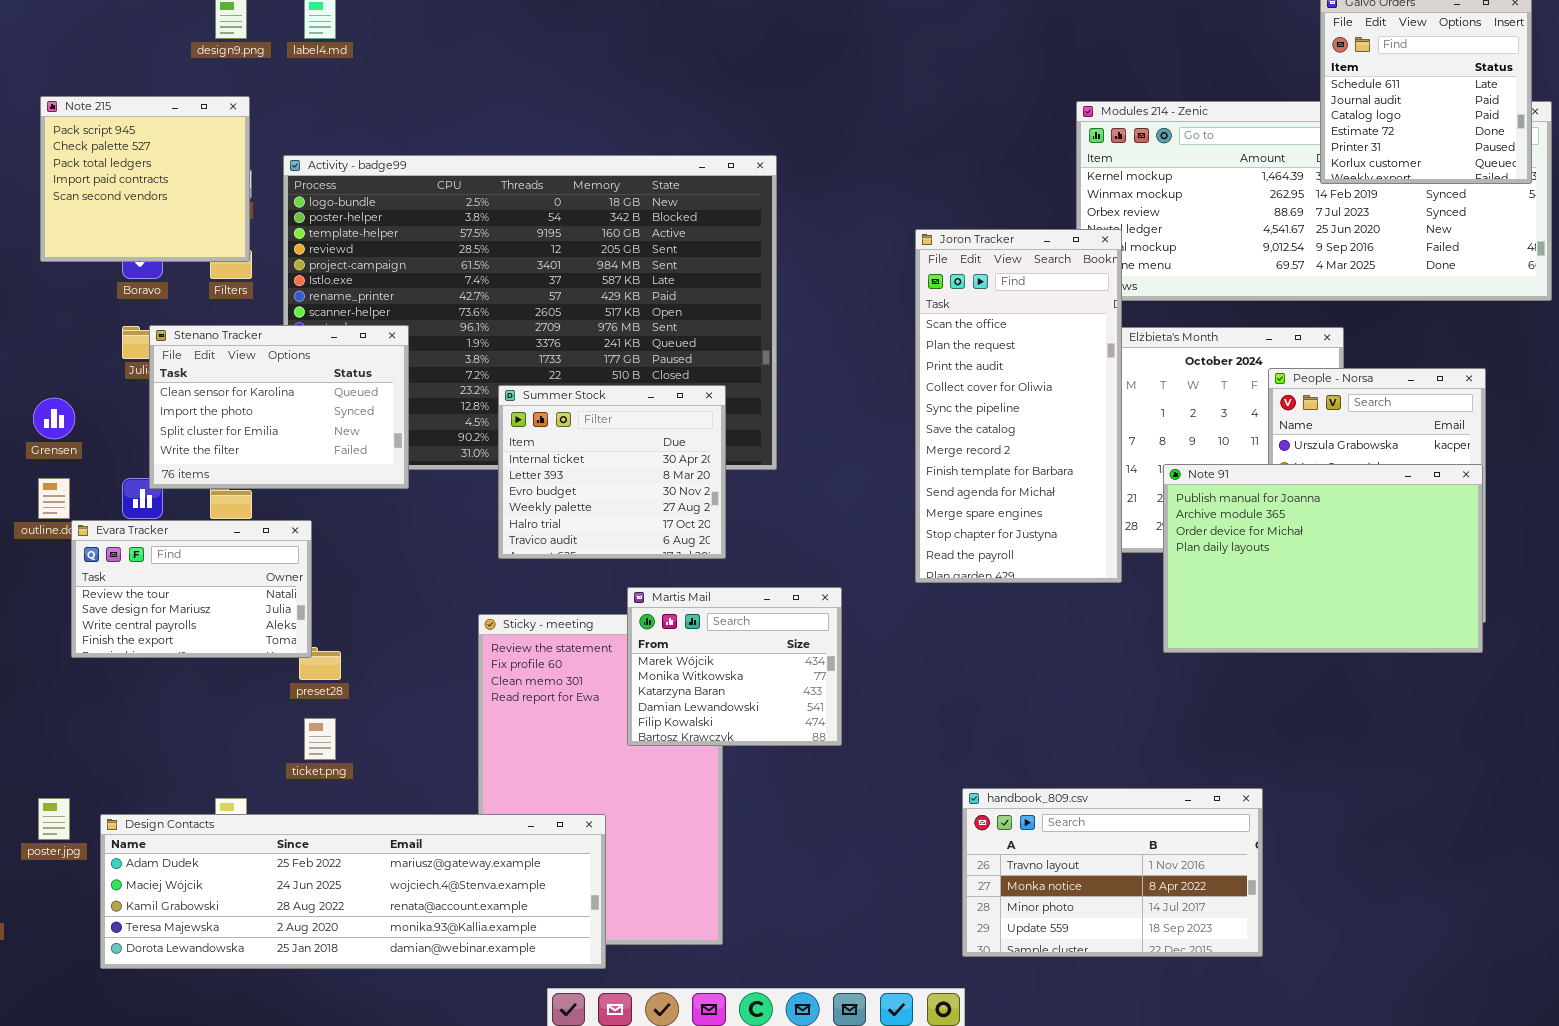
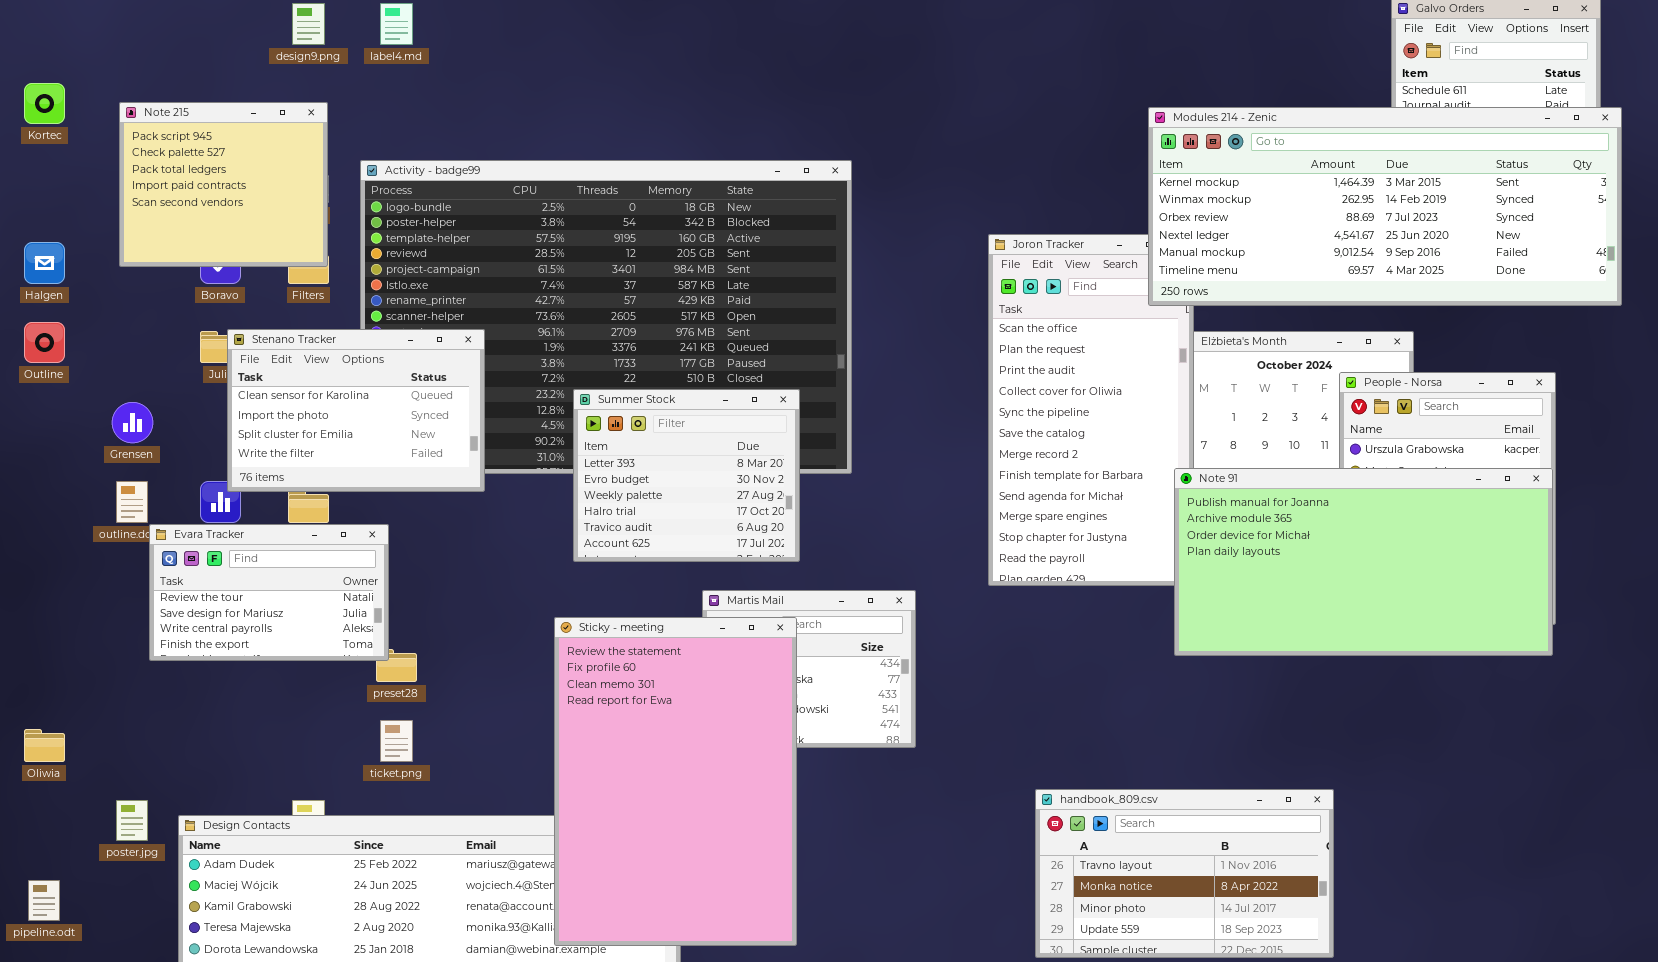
Modules 214 - Zenic: [1076,101,1552,301] -> [1148,107,1622,306], raised
Summer Stock: [498,385,726,559] -> [573,389,800,562], scrolled down 1 row
Note 91: [1163,464,1483,653] -> [1174,468,1553,656], resized
Sticky - meeting: [478,614,723,945] -> [554,617,797,946], raised

